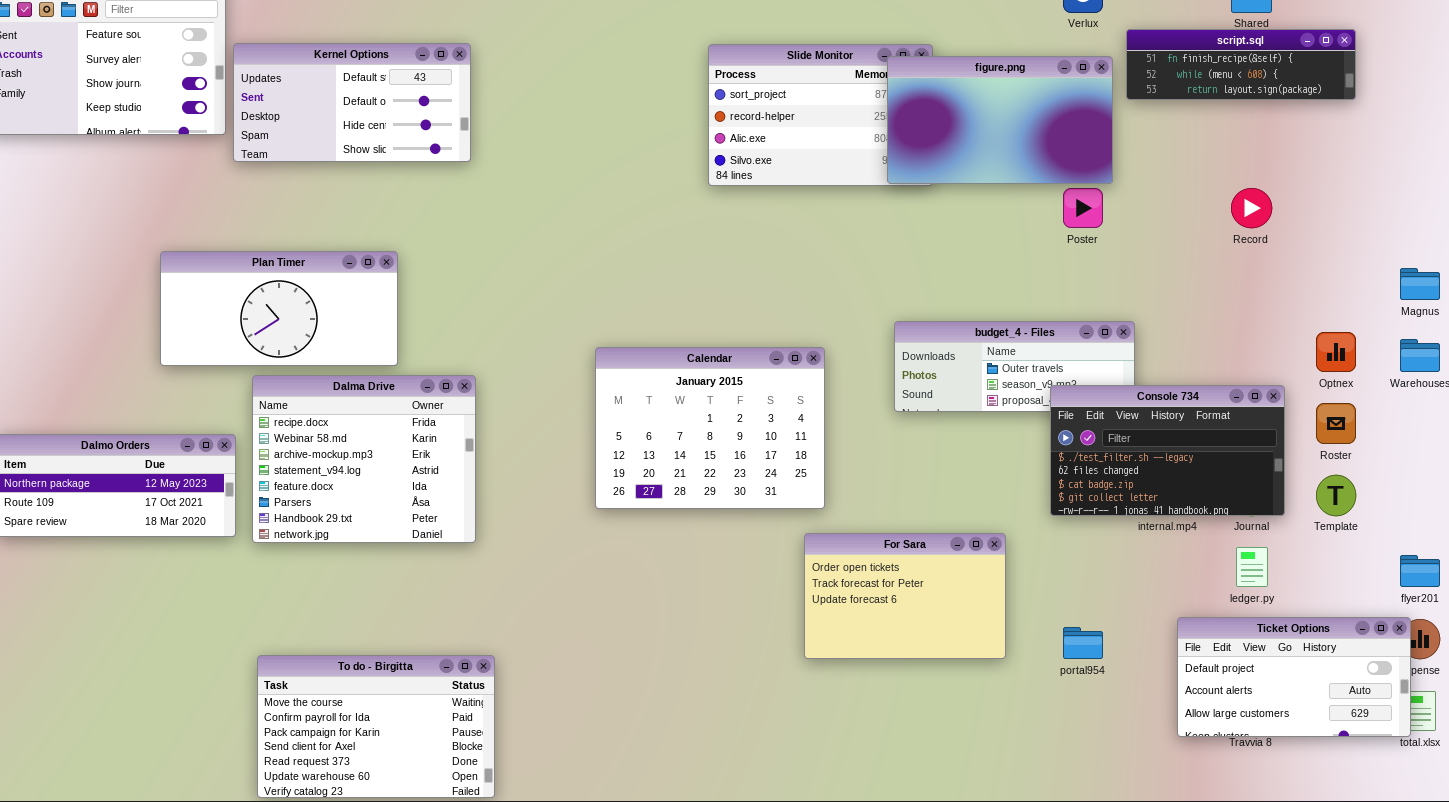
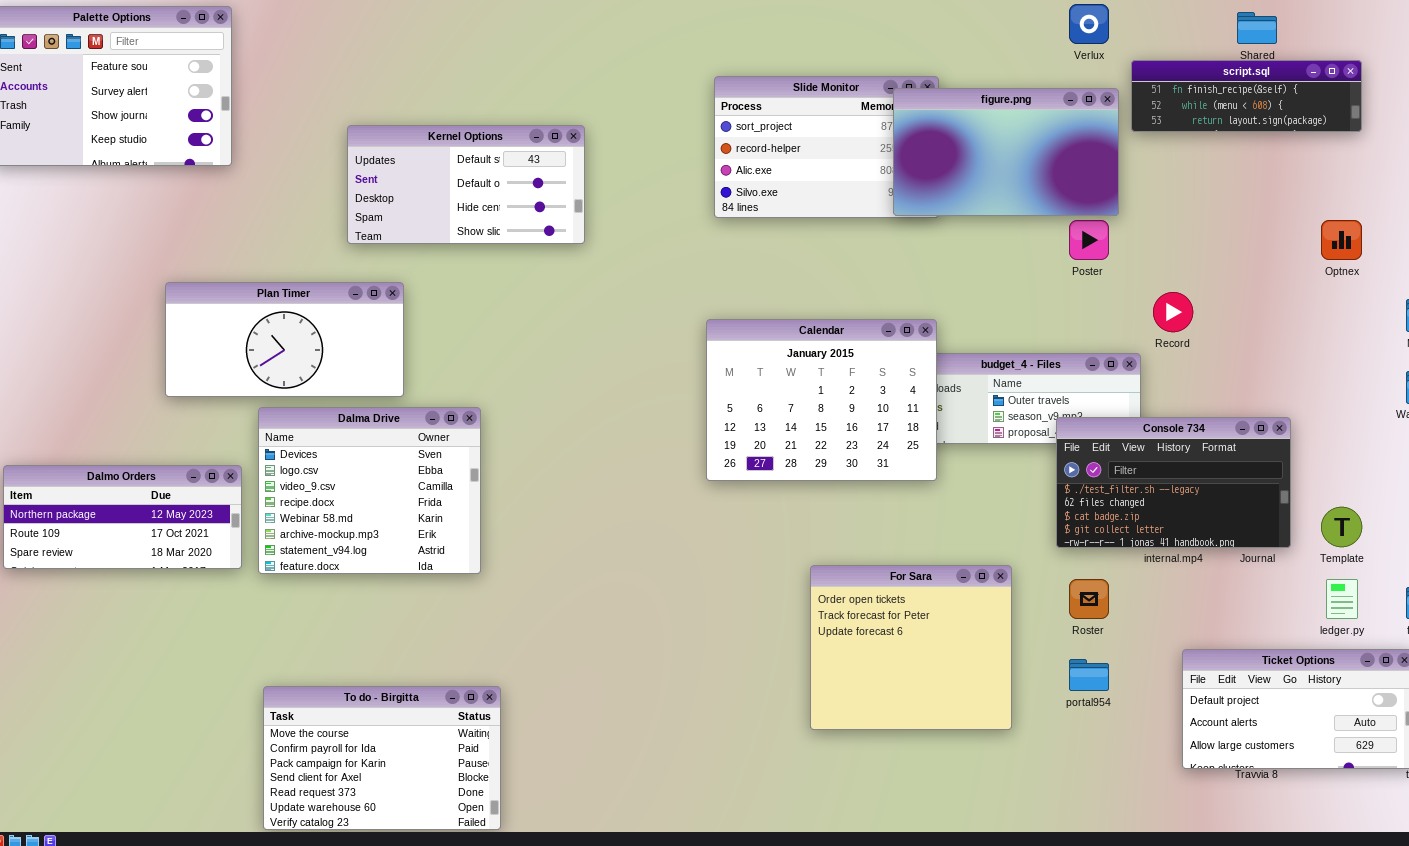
Kernel Options: [233,43,471,162] -> [347,125,585,244], moved
Record: [1231,188,1272,228] -> [1153,292,1193,332], moved
Optnex: [1316,332,1356,372] -> [1321,220,1362,260], moved
Calendar: [595,347,825,509] -> [706,319,937,481], moved
Dalma Drive: [252,375,476,543] -> [258,407,481,574], scrolled up 3 rows
Roster: [1316,403,1356,444] -> [1069,579,1109,619], moved
For Sara: [804,533,1006,659] -> [810,565,1012,730], resized
ledger.py: [1236,547,1268,587] -> [1326,579,1358,619], moved

